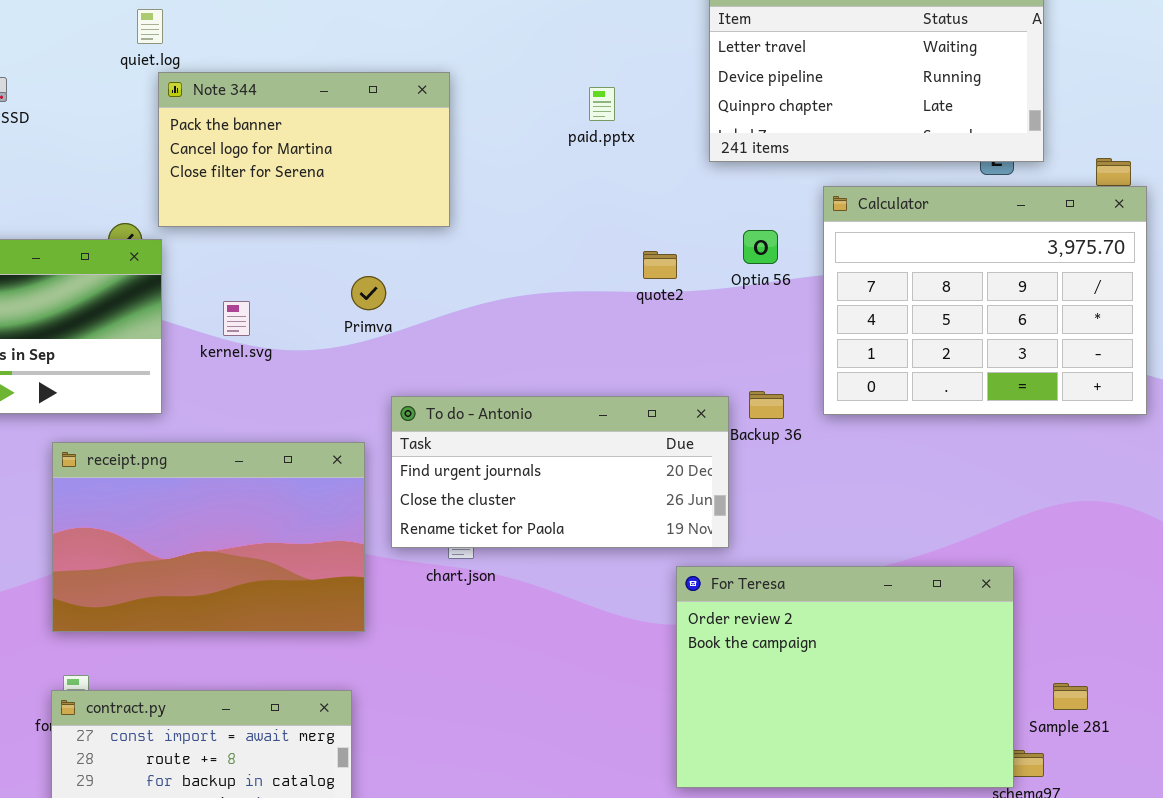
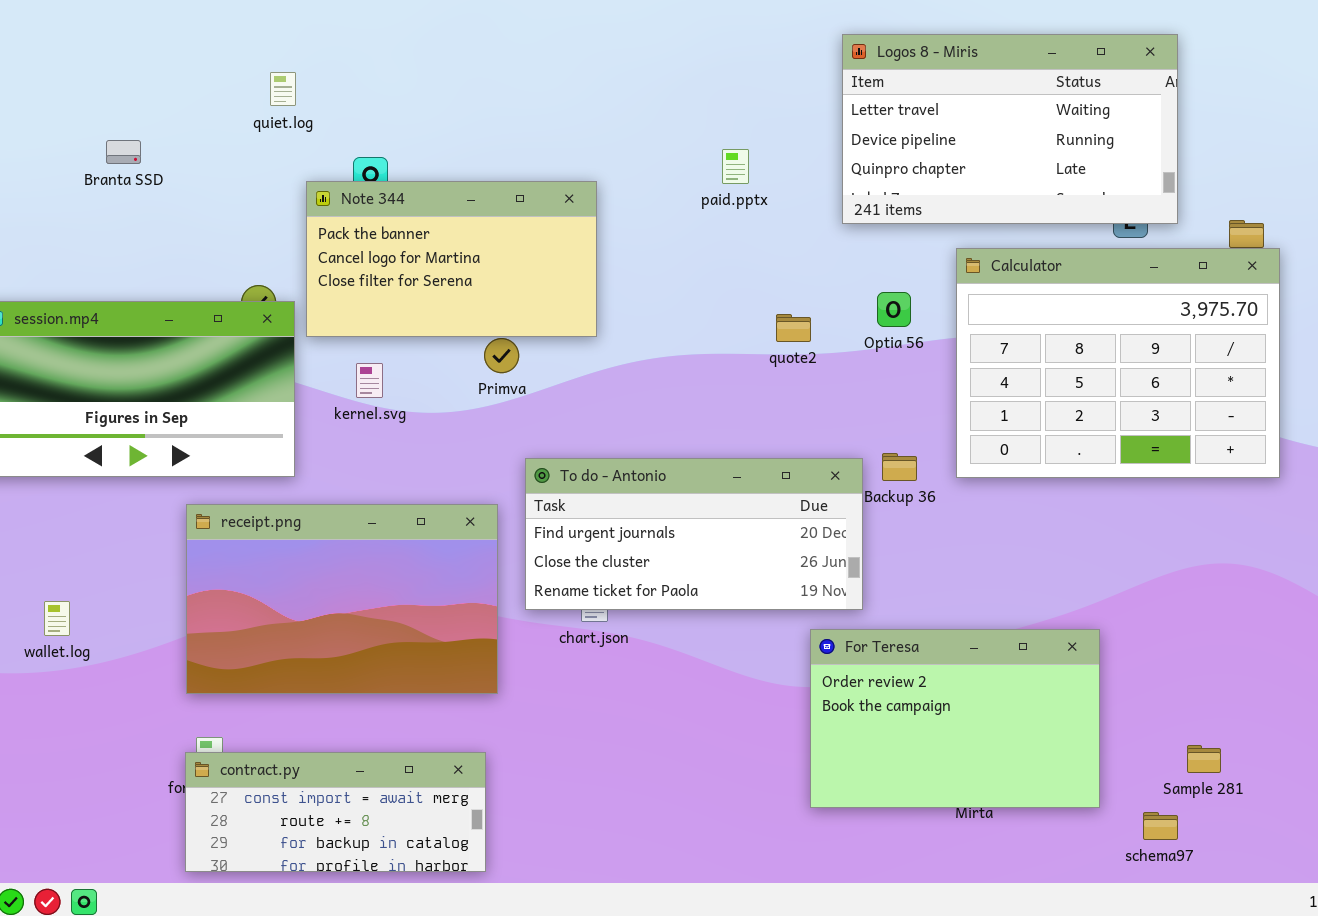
Note 344: [158,72,450,227] -> [306,181,597,337], moved
For Teresa: [676,566,1014,788] -> [810,629,1100,808], resized

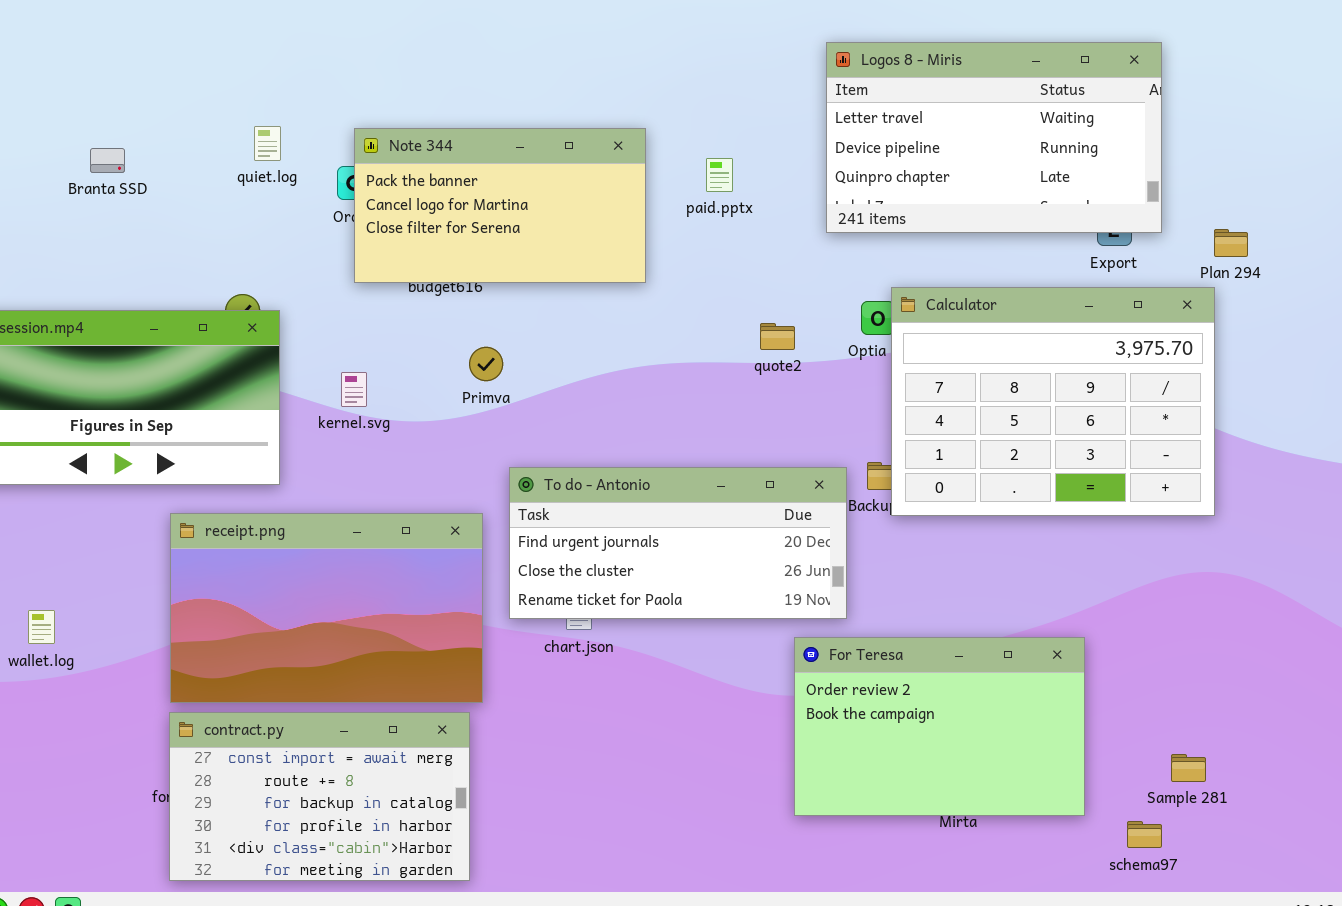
quiet.log: [270,72,296,106] -> [254,126,281,161], moved
Note 344: [306,181,597,337] -> [354,128,646,283], moved
Calculator: [956,248,1280,478] -> [891,287,1215,516], moved
contract.py: [185,752,486,872] -> [169,712,470,881], resized

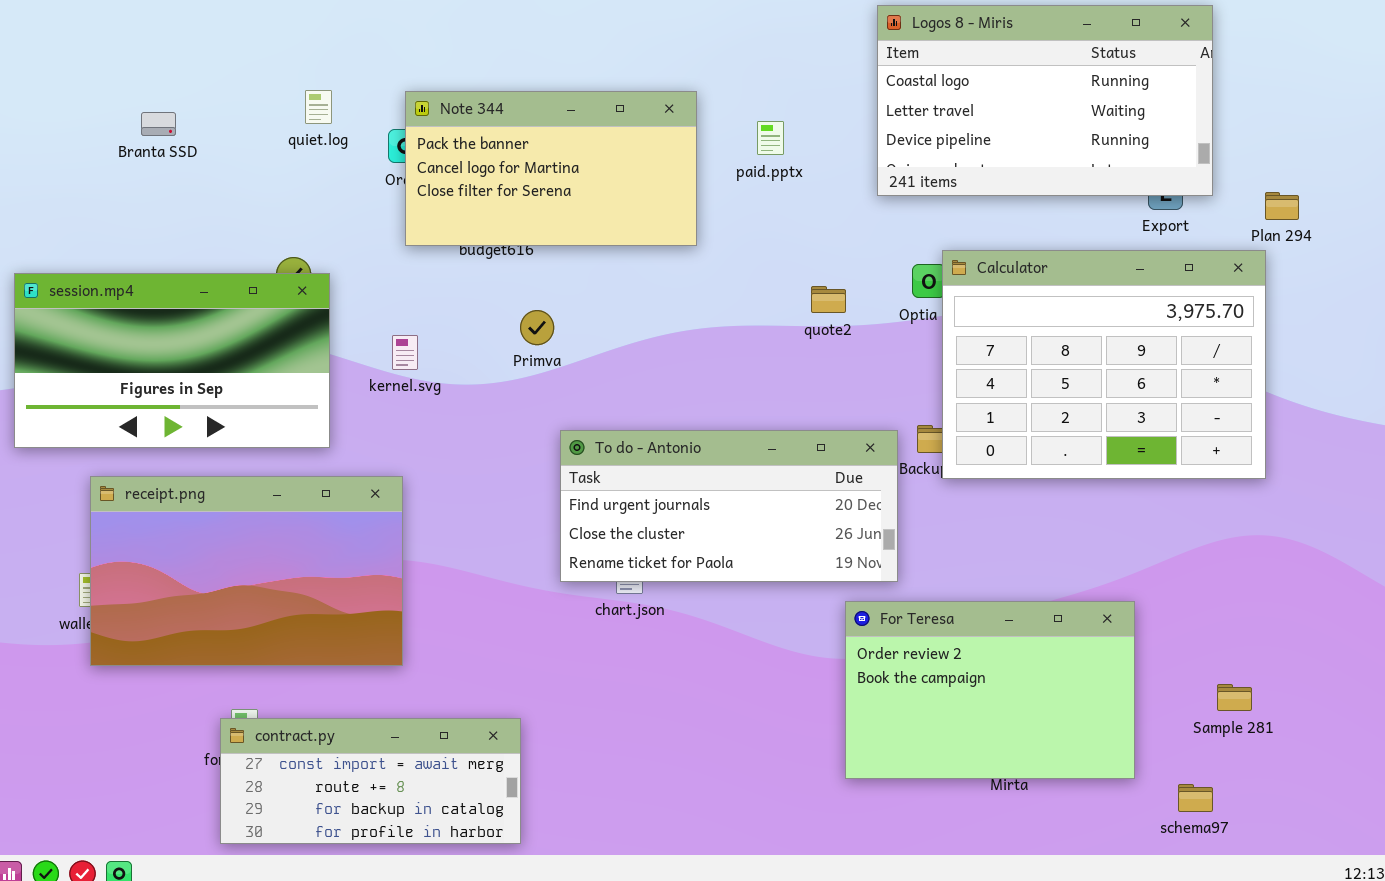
Logos 8 - Miris: [826,42,1162,233] -> [877,5,1213,196], scrolled up 1 row
receipt.png: [170,513,483,703] -> [90,476,403,666], moved
contract.py: [169,712,470,881] -> [220,718,521,844], resized
Sample 281: [1171,754,1206,782] -> [1217,684,1252,711], moved

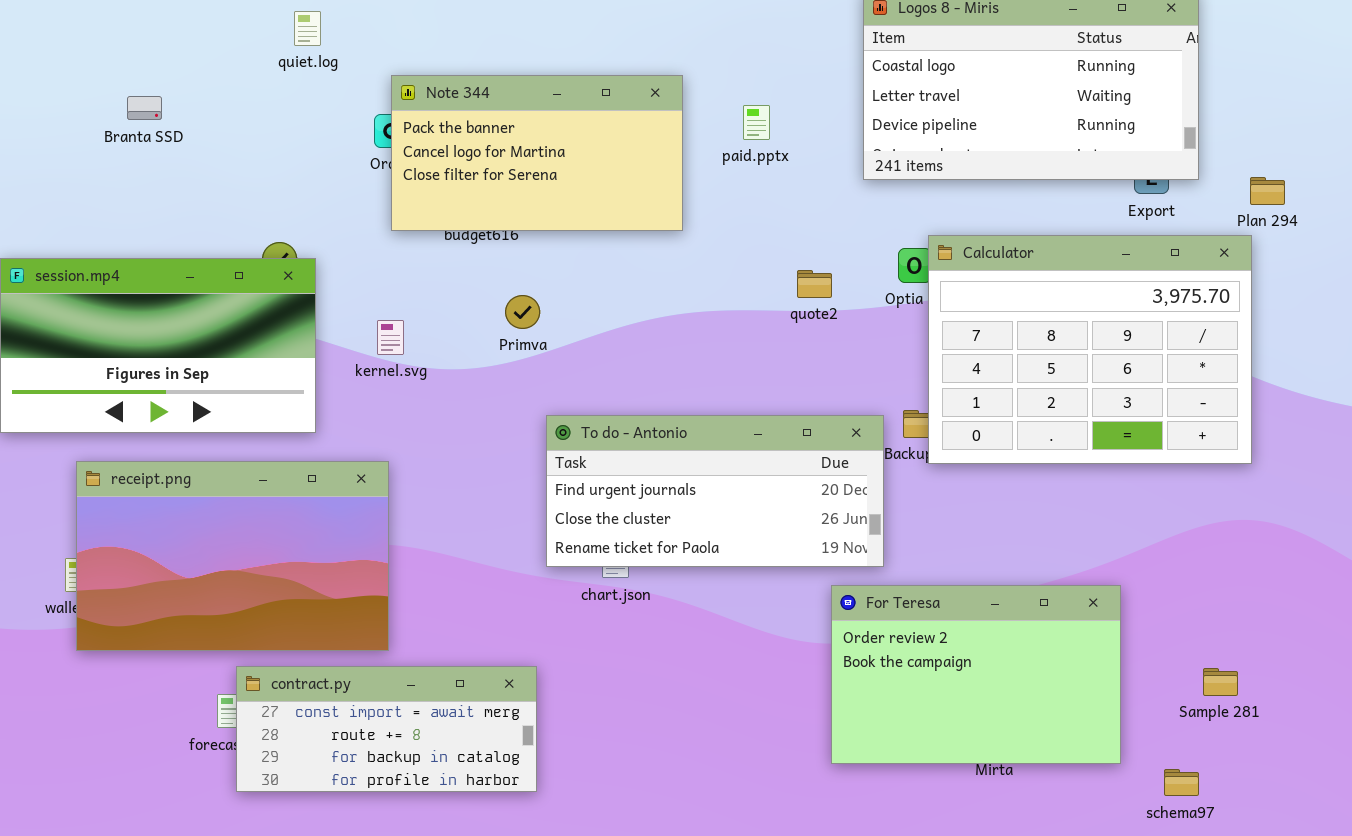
quiet.log: [305,90,332,124] -> [294,11,321,46], moved
contract.py: [220,718,521,844] -> [236,666,537,792], moved

